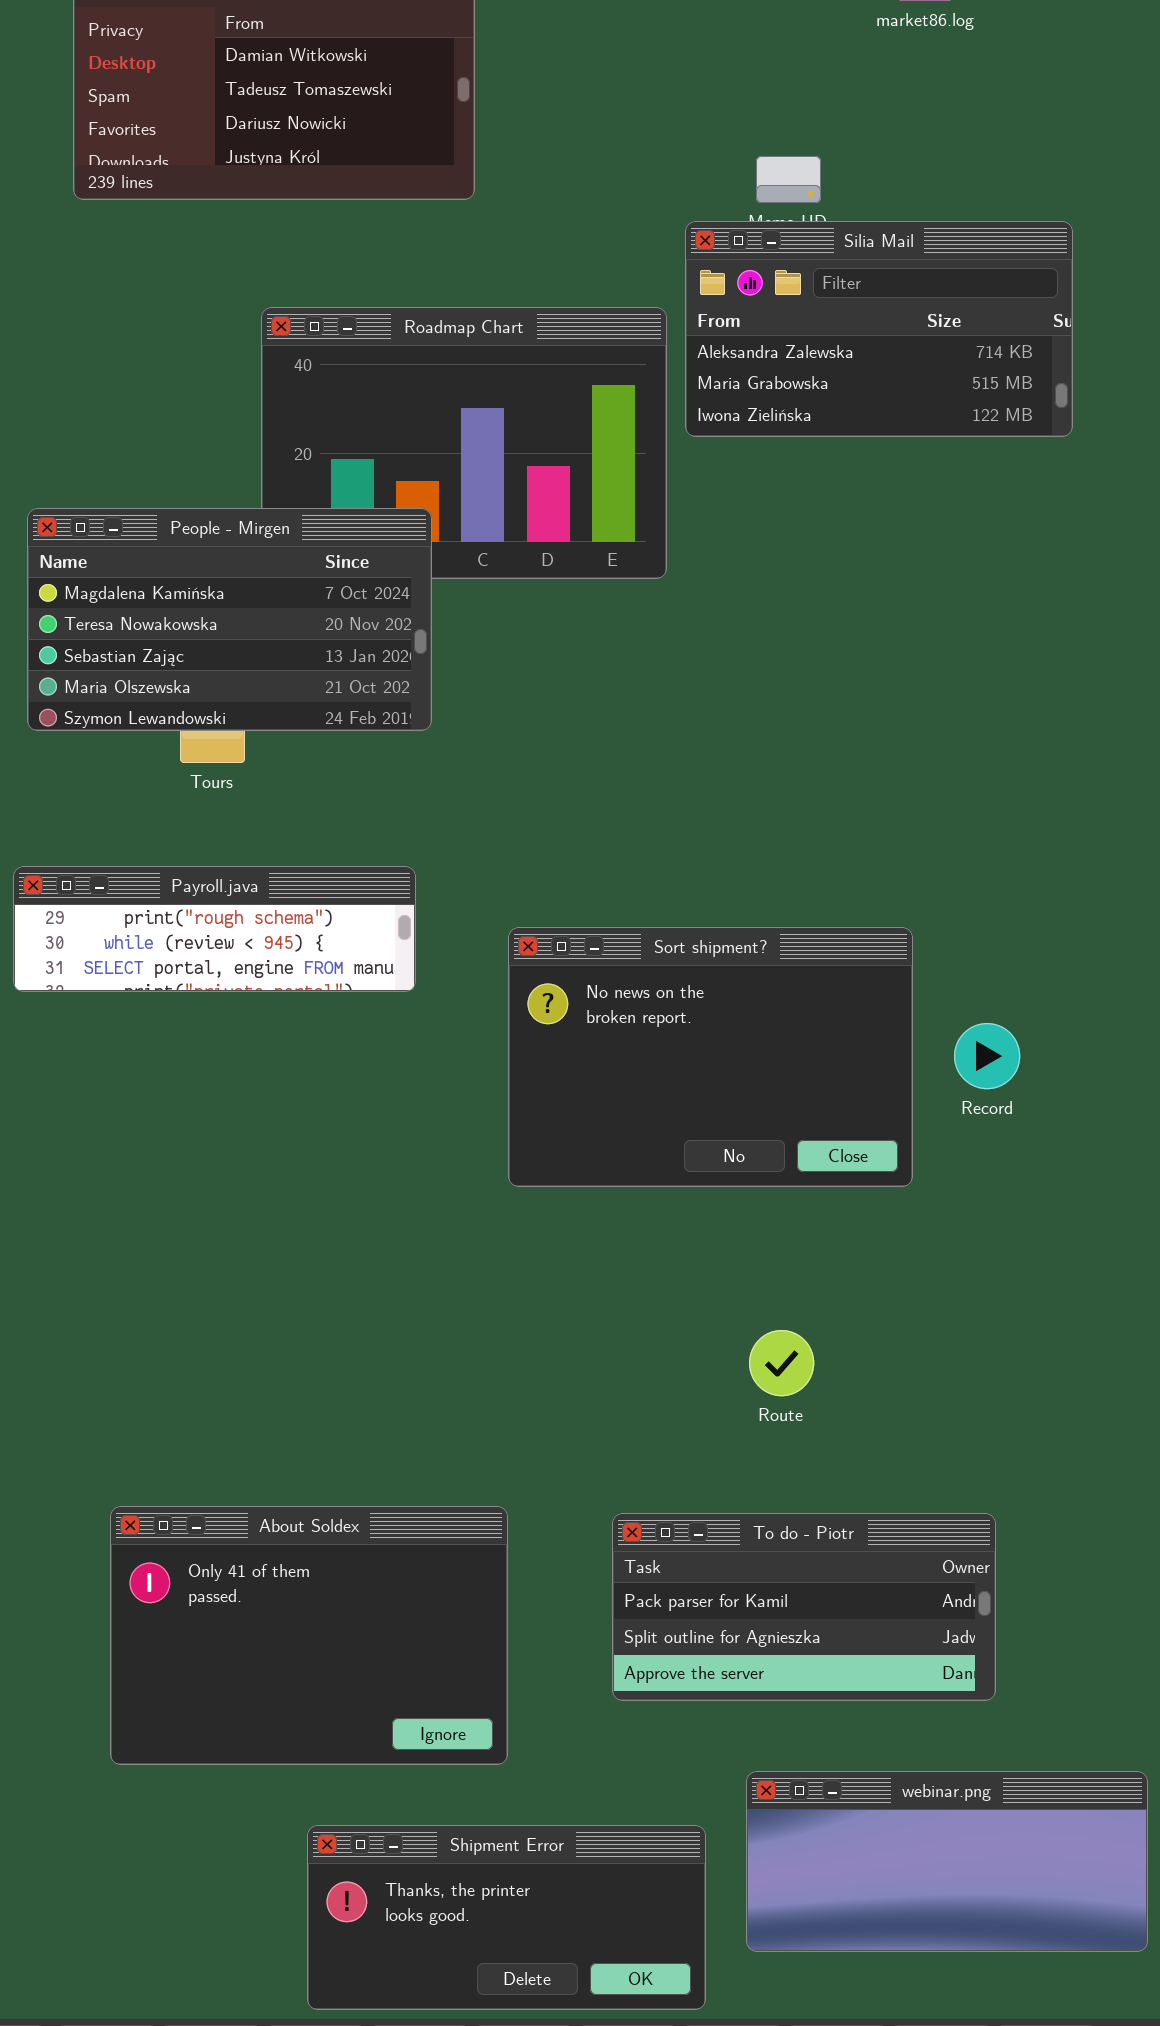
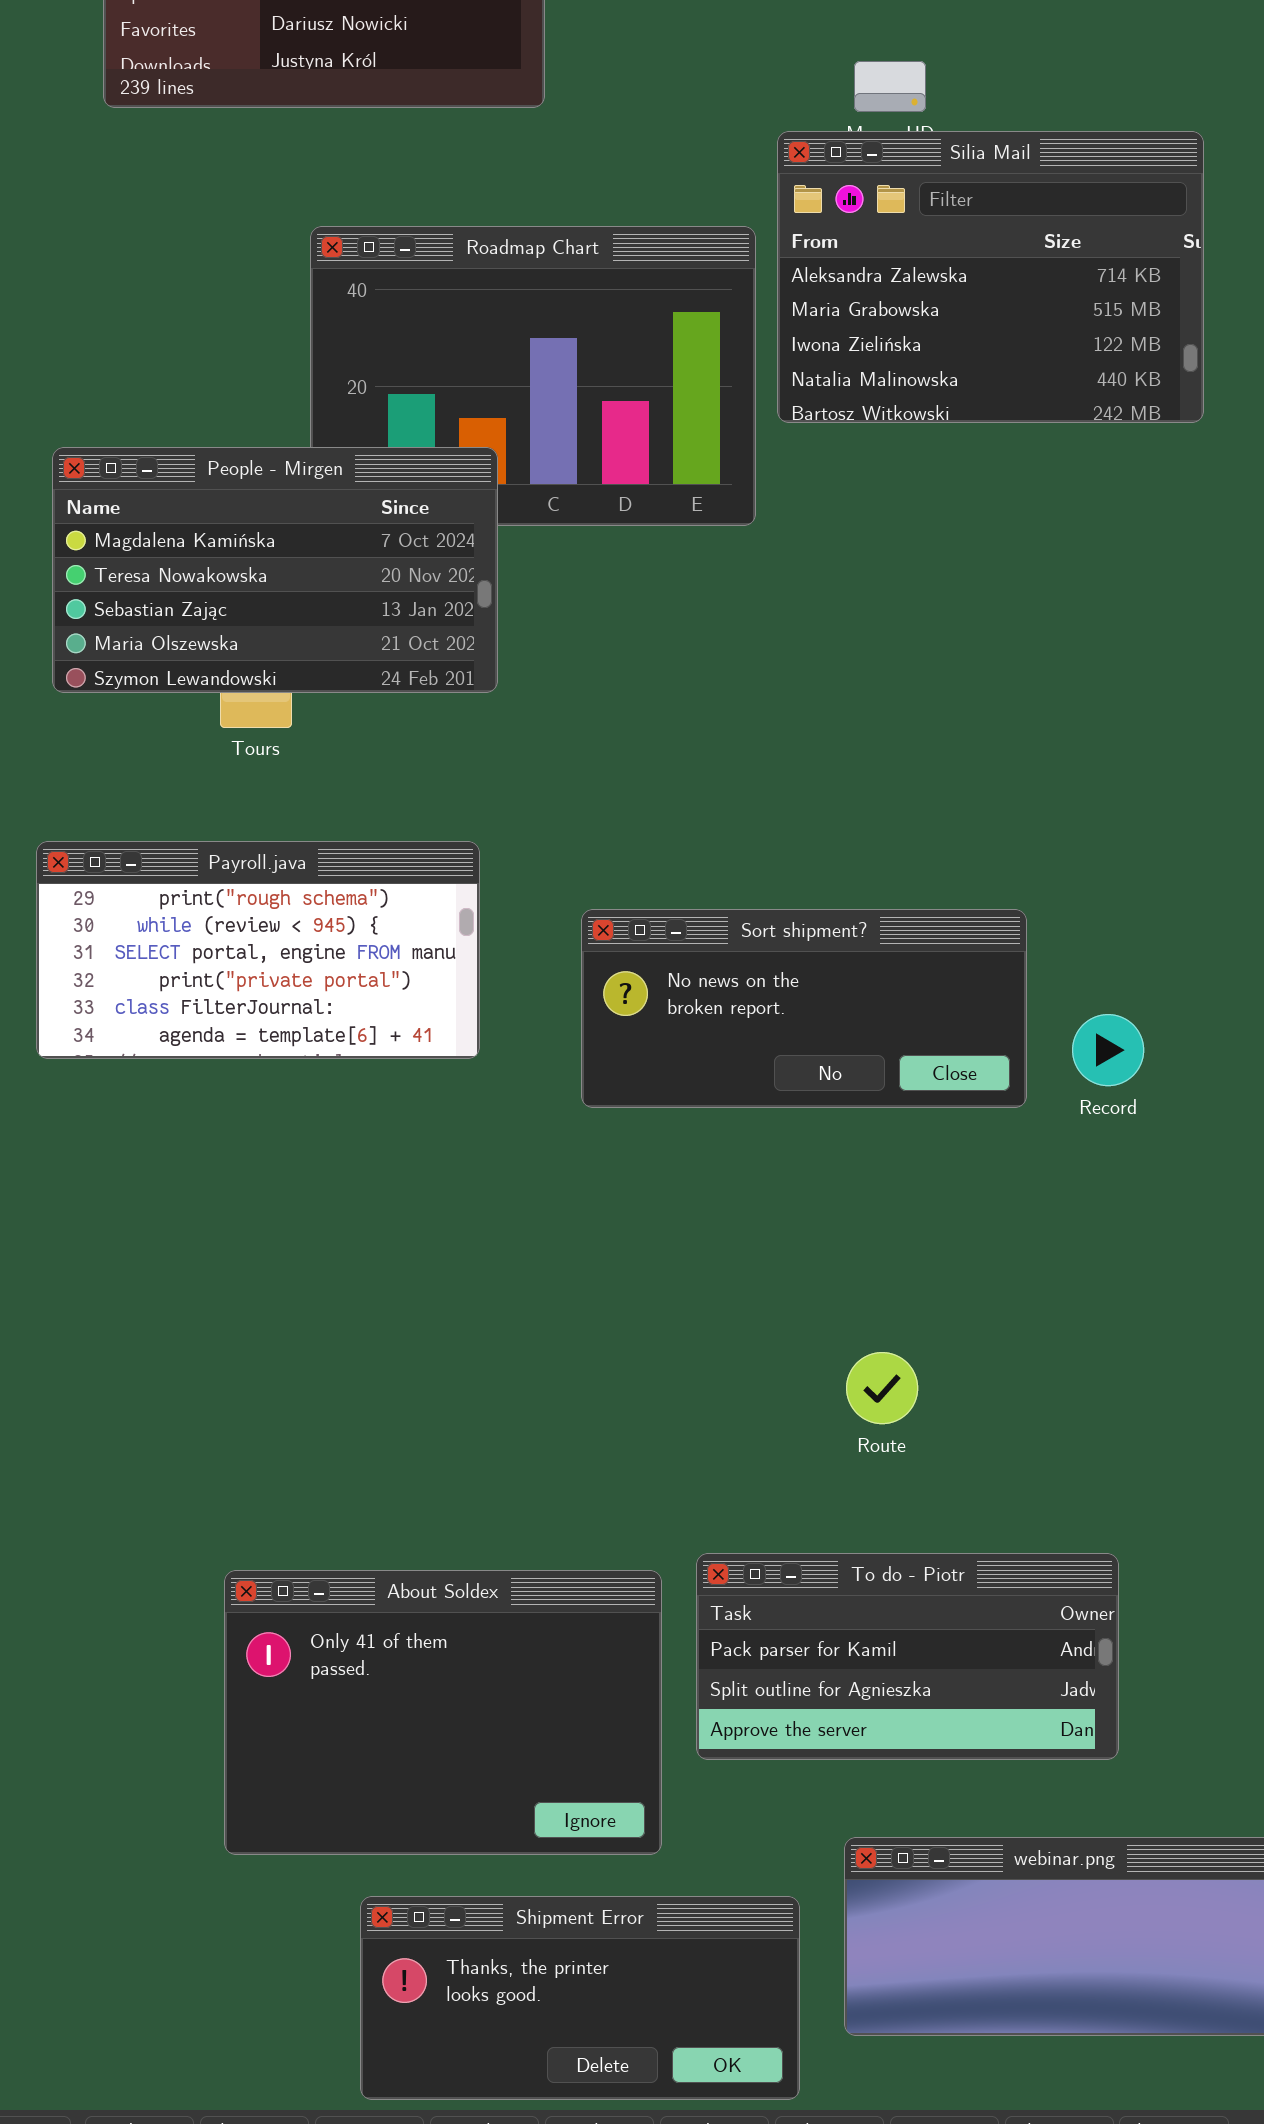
Silia Mail: [685,221,1073,437] -> [777,131,1204,423], resized
Payroll.java: [13,866,416,992] -> [36,841,480,1059], resized
Sort shipment?: [508,927,913,1187] -> [581,909,1027,1108], resized
About Soldex: [110,1506,508,1765] -> [224,1570,662,1855], moved

